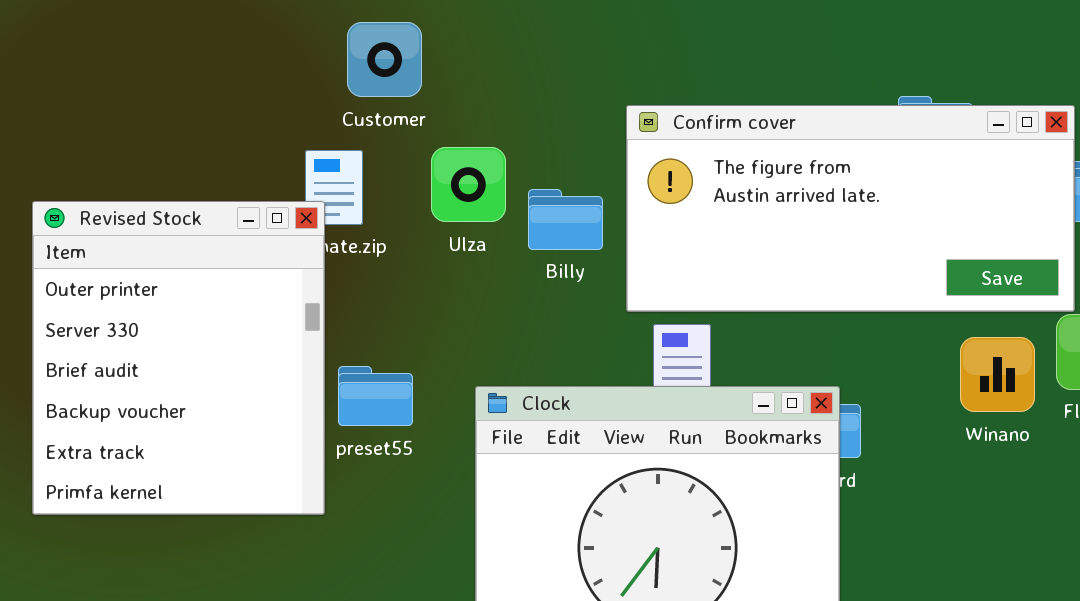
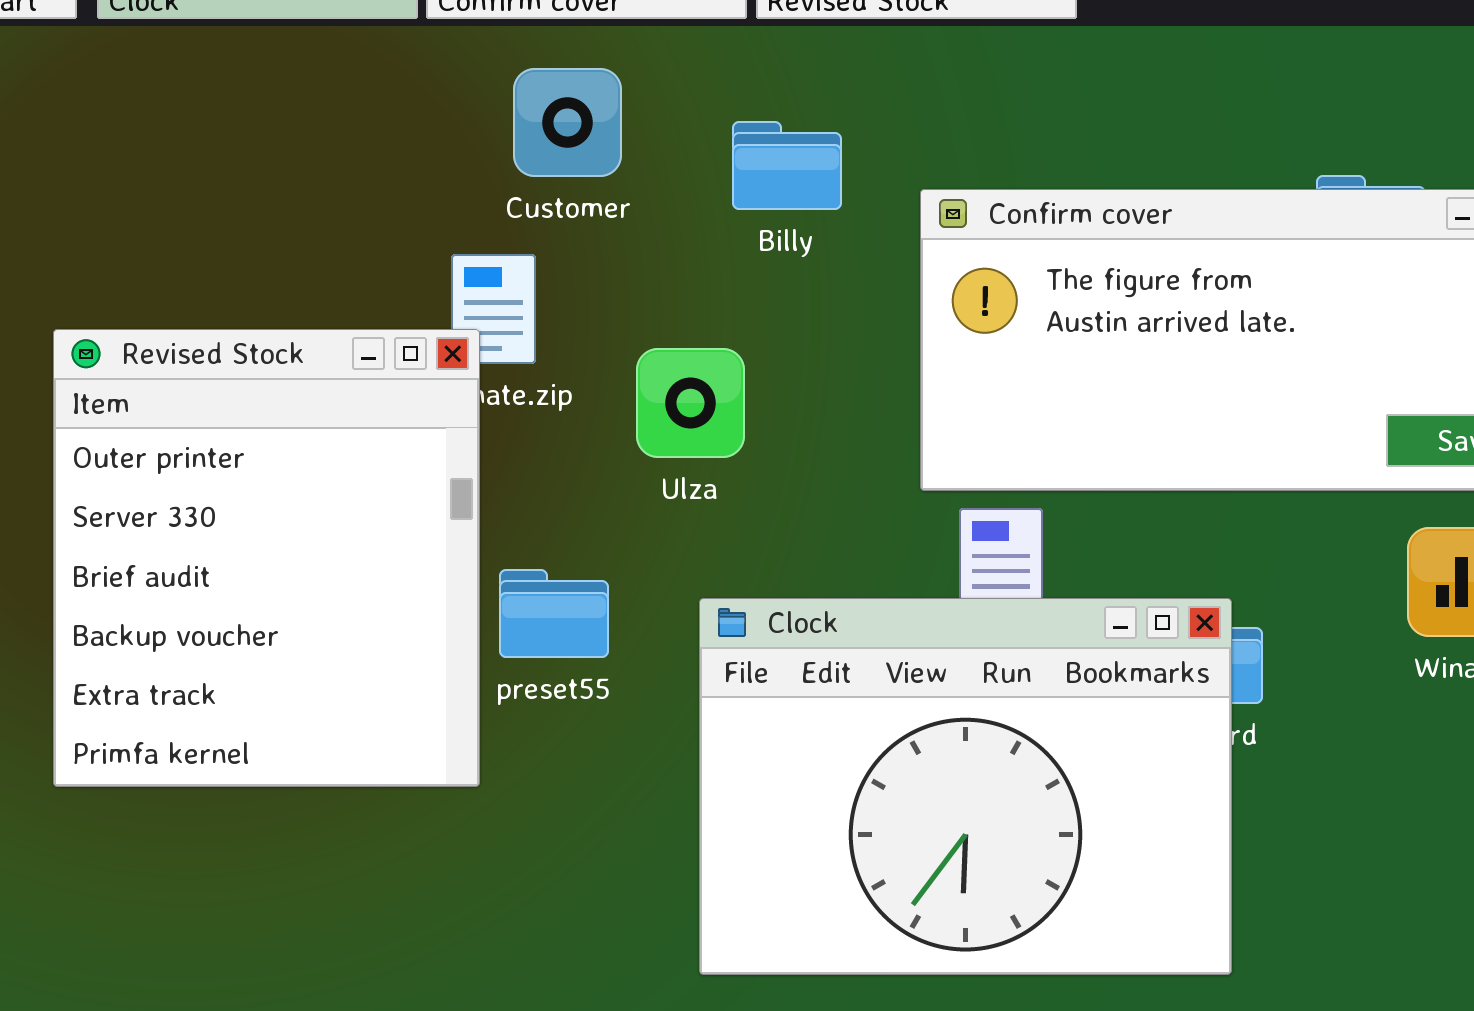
Ulza: [431,147,506,222] -> [636,348,745,458], moved
Billy: [528,189,603,250] -> [732,121,842,210], moved

